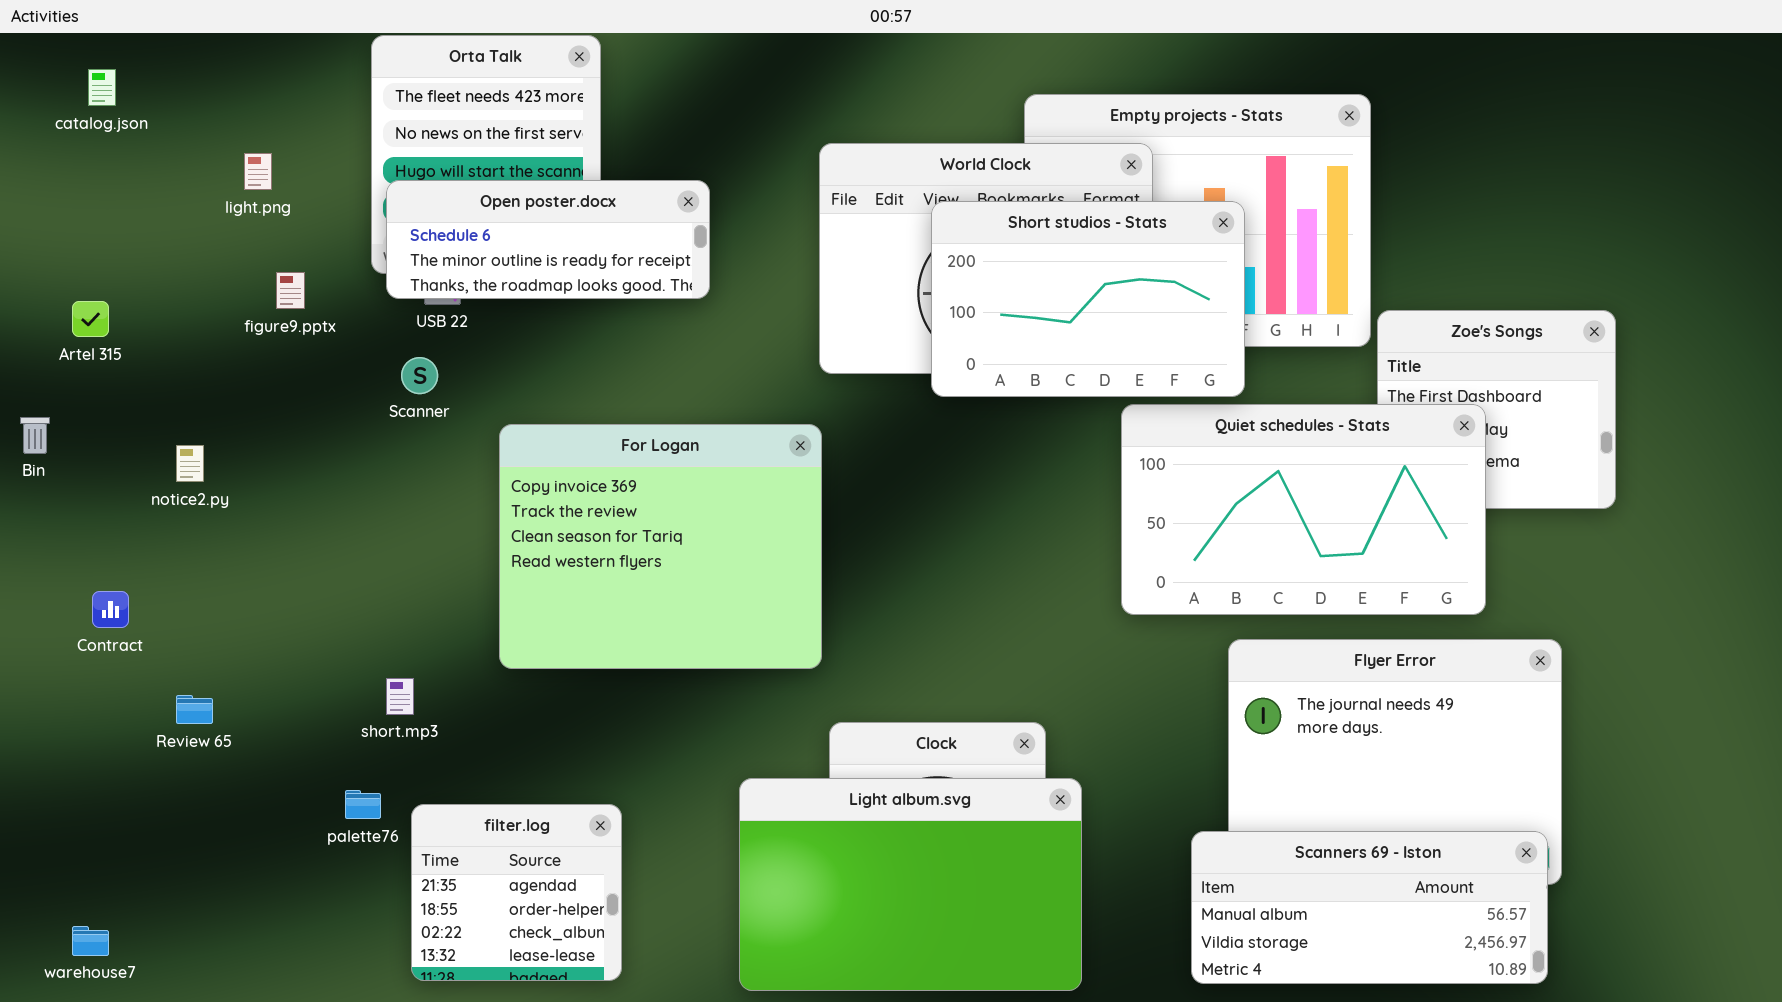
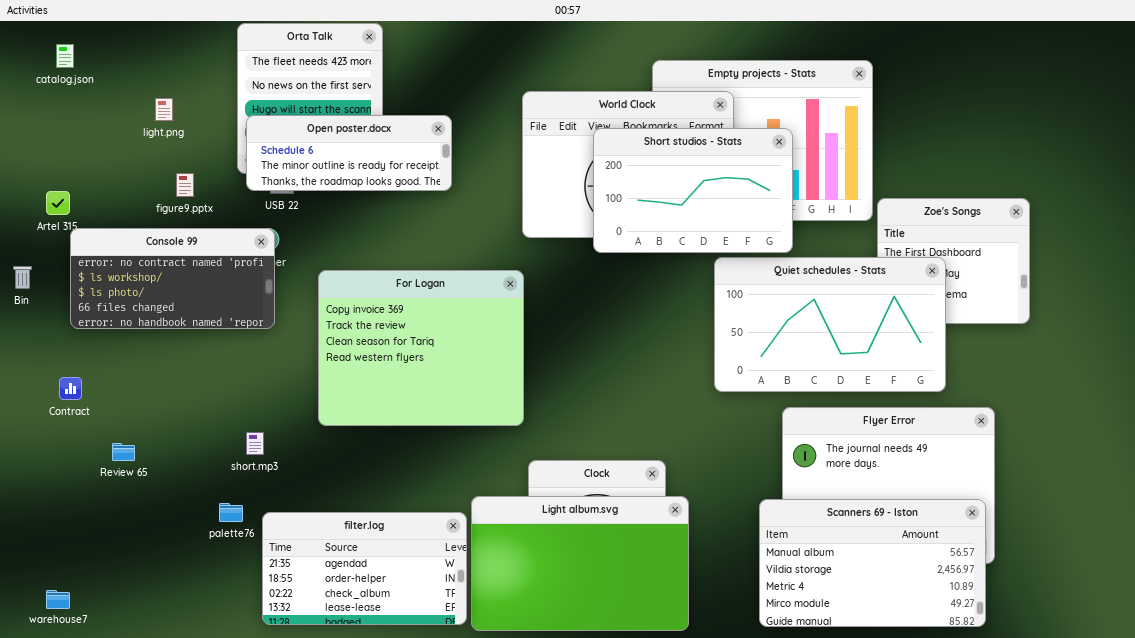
Console 99: none -> [70,228,275,329], opened
filter.log: [411,804,622,981] -> [262,512,467,625], resized
Scanners 69 - Iston: [1191,831,1548,984] -> [759,499,986,627], resized

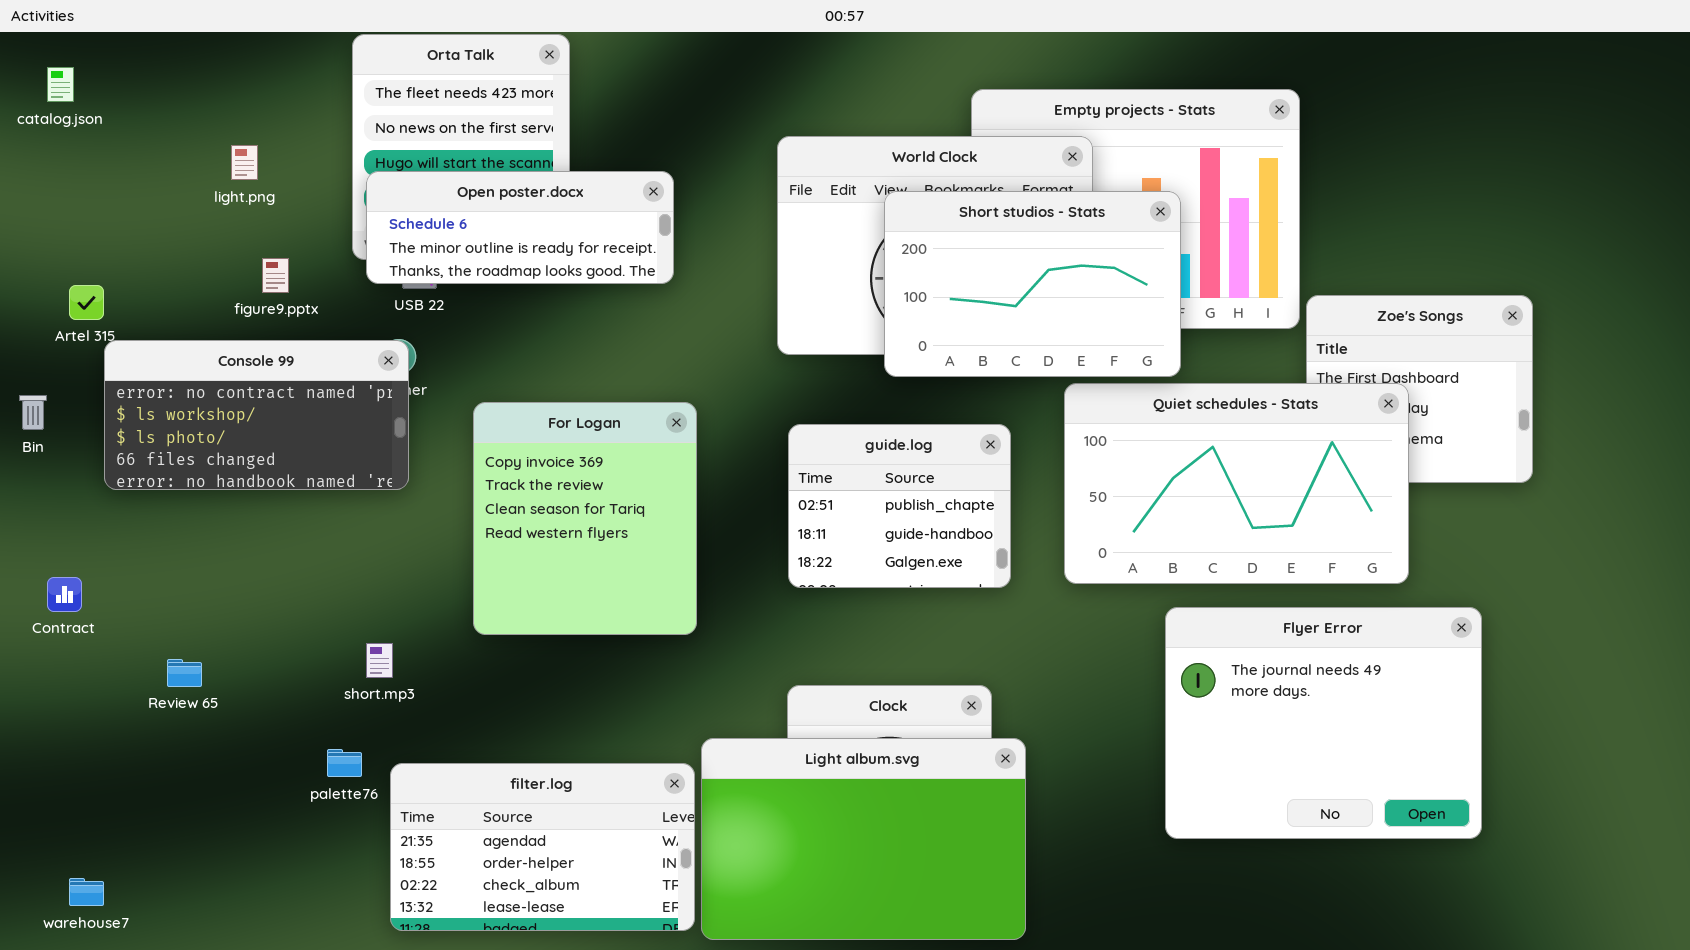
catalog.json: [56,44,74,68] -> [47,67,74,102], moved
For Logan: [318,270,524,426] -> [473,402,697,635], resized
guide.log: none -> [788,424,1011,588], opened
Contract: [59,377,82,400] -> [47,577,82,612], moved
Scanners 69 - Iston: [759,499,986,627] -> none, closed

